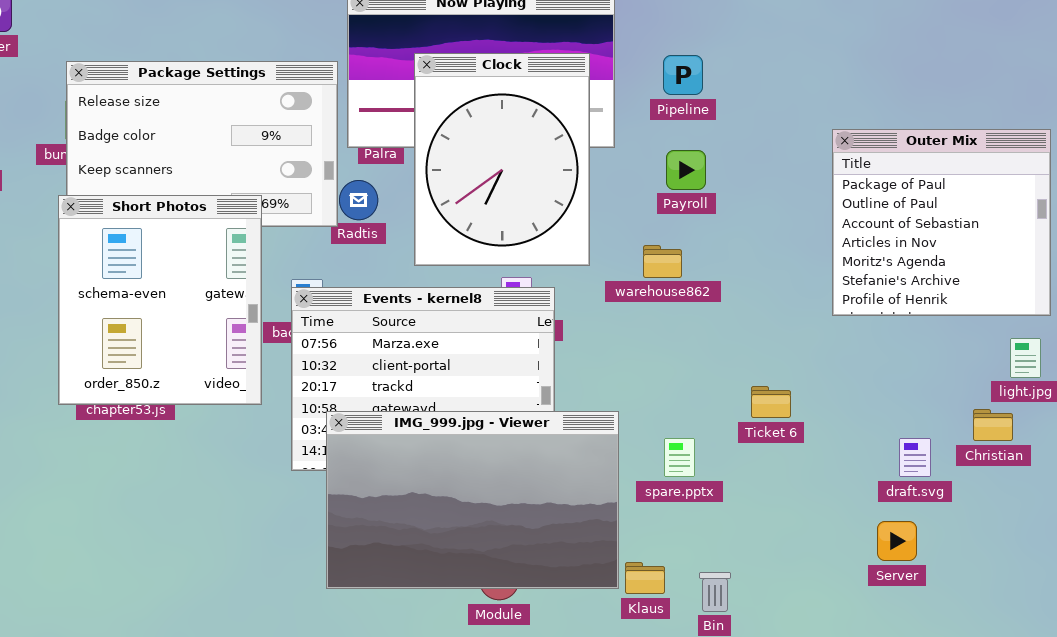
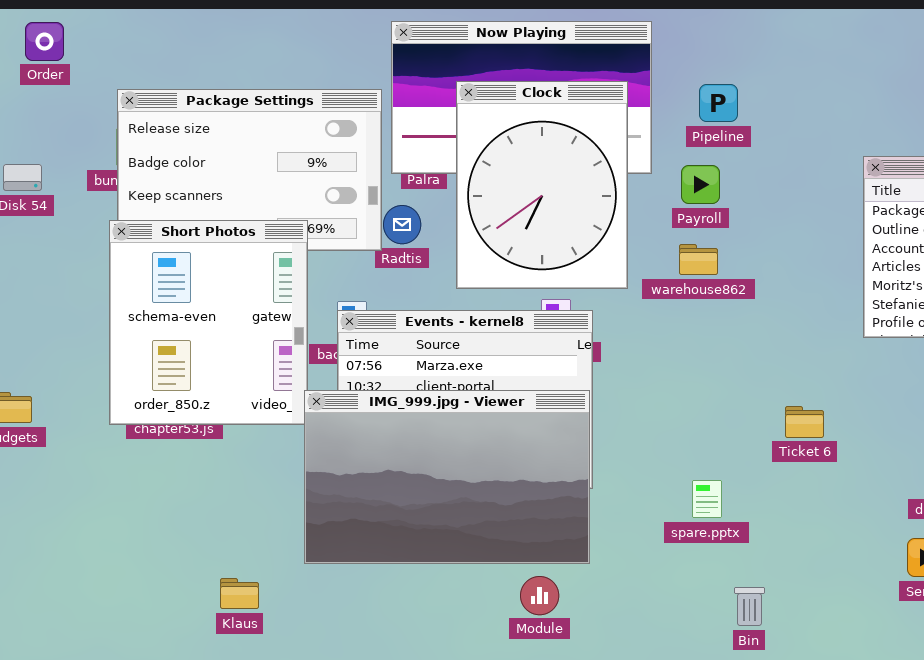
Payroll: [666,150,706,190] -> [681,165,720,204], moved
warehouse862: [643,245,682,278] -> [679,244,718,275], moved
IMG_999.jpg - Viewer: [326,411,619,589] -> [304,390,590,564], moved
spare.pptx: [664,438,695,477] -> [692,480,722,518], moved
Klaus: [625,562,665,594] -> [220,578,259,609], moved

